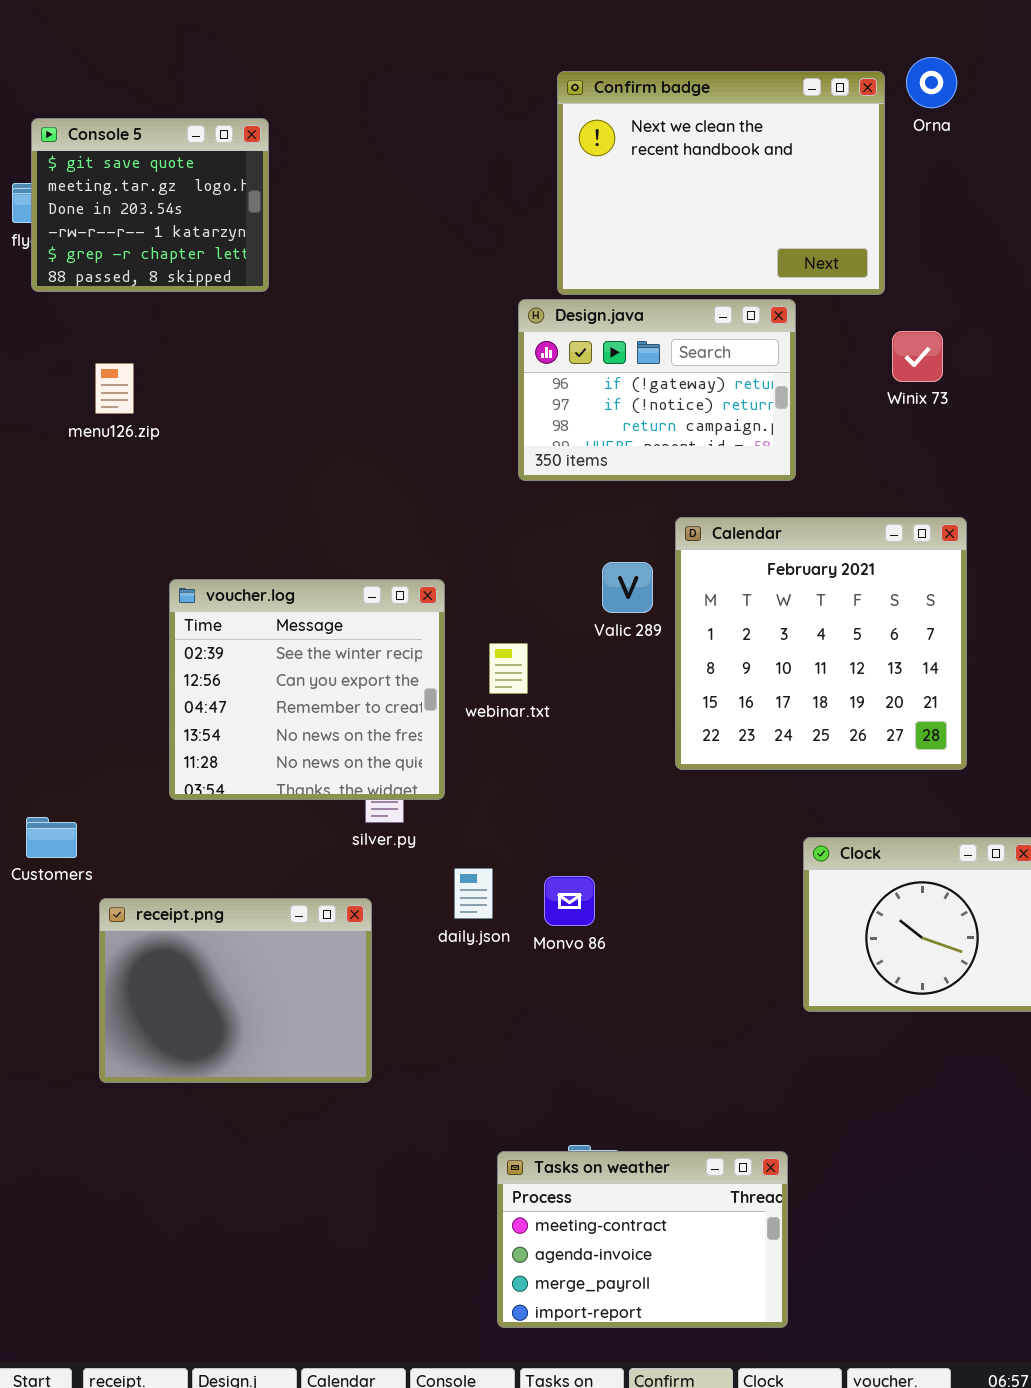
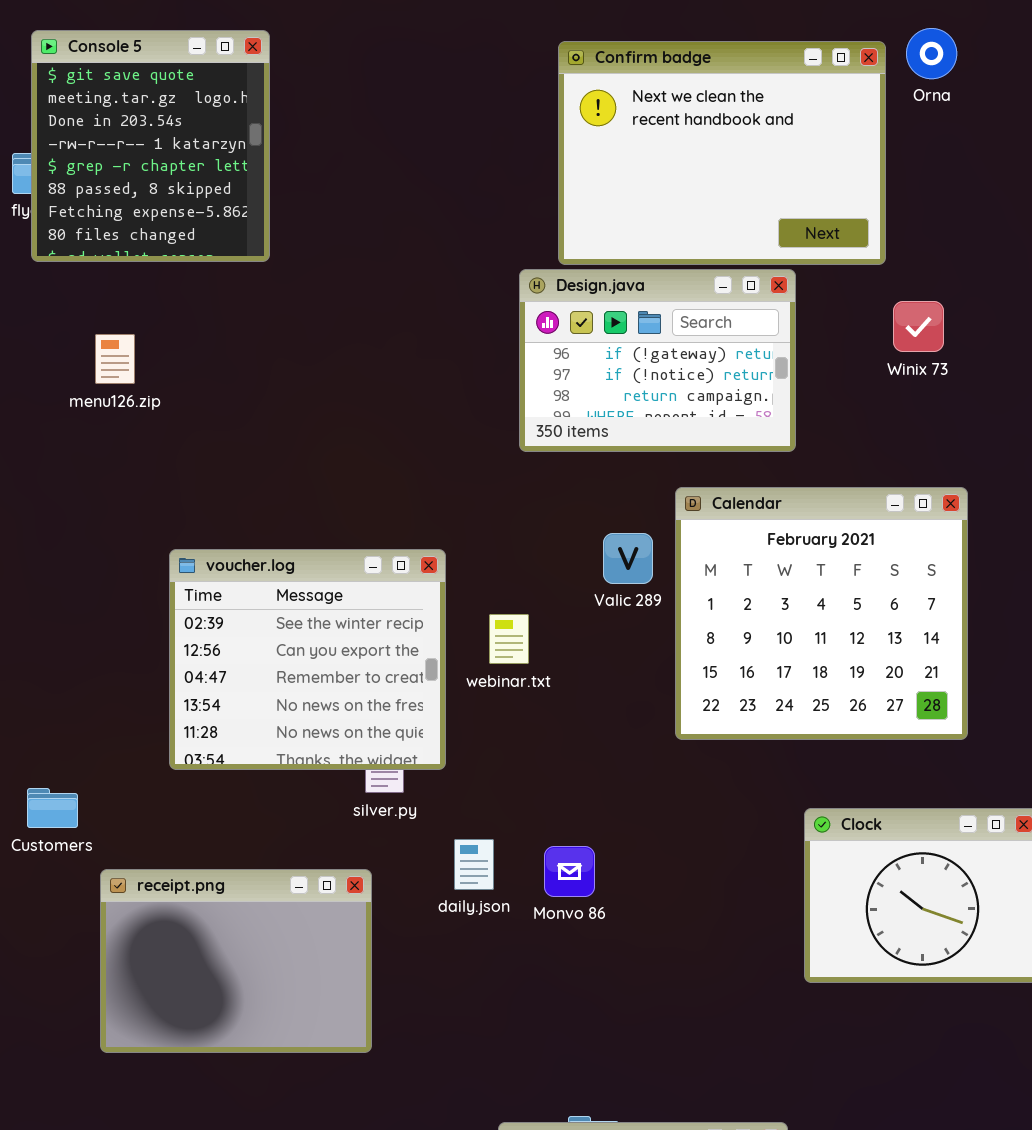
Console 5: [31,118,269,292] -> [31,30,270,262], resized

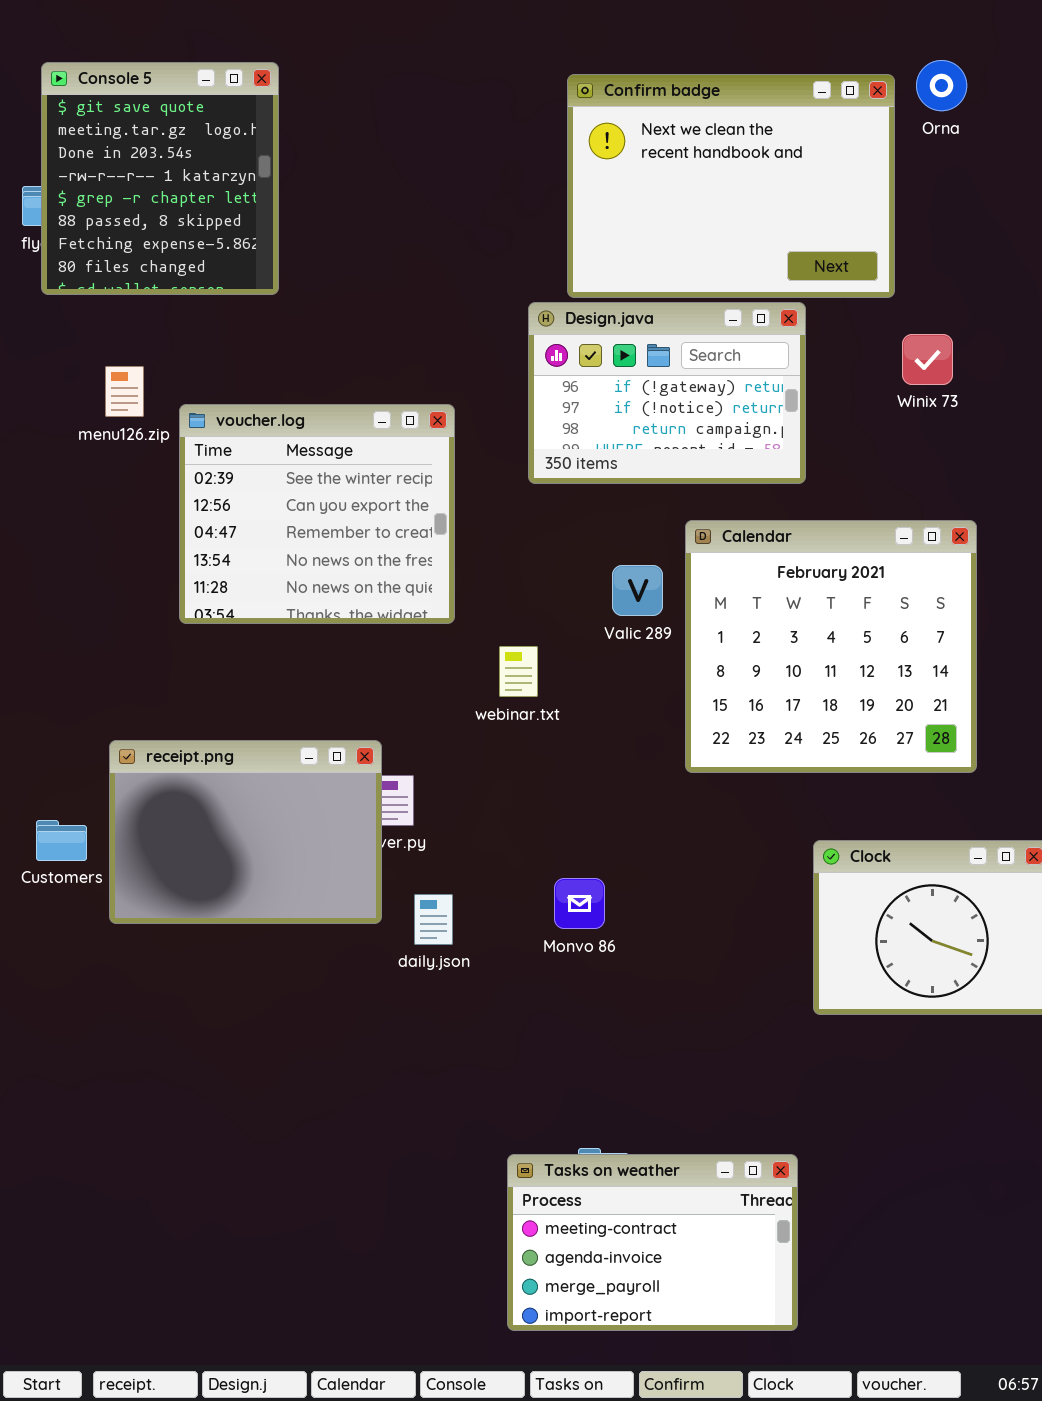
voucher.log: [169,549,446,770] -> [179,404,455,624], moved
daily.json: [454,839,494,890] -> [414,894,453,945], moved
receipt.png: [100,869,372,1053] -> [109,740,382,924], moved

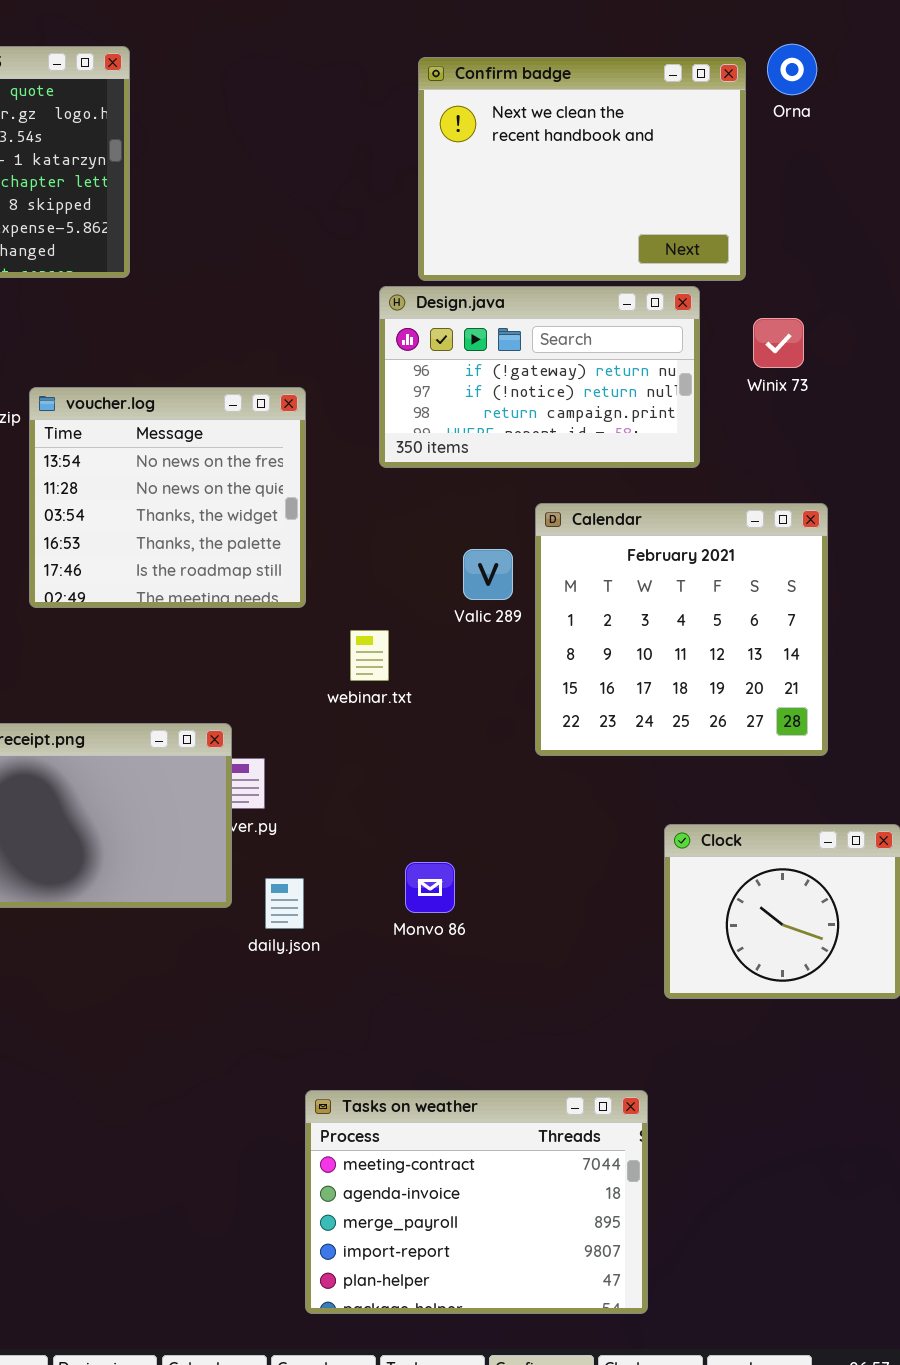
Design.java: [528,302,806,484] -> [379,286,700,468], resized
voucher.log: [179,404,455,624] -> [29,387,306,608], scrolled down 3 rows
Tasks on weather: [507,1154,798,1331] -> [305,1090,648,1314], resized

